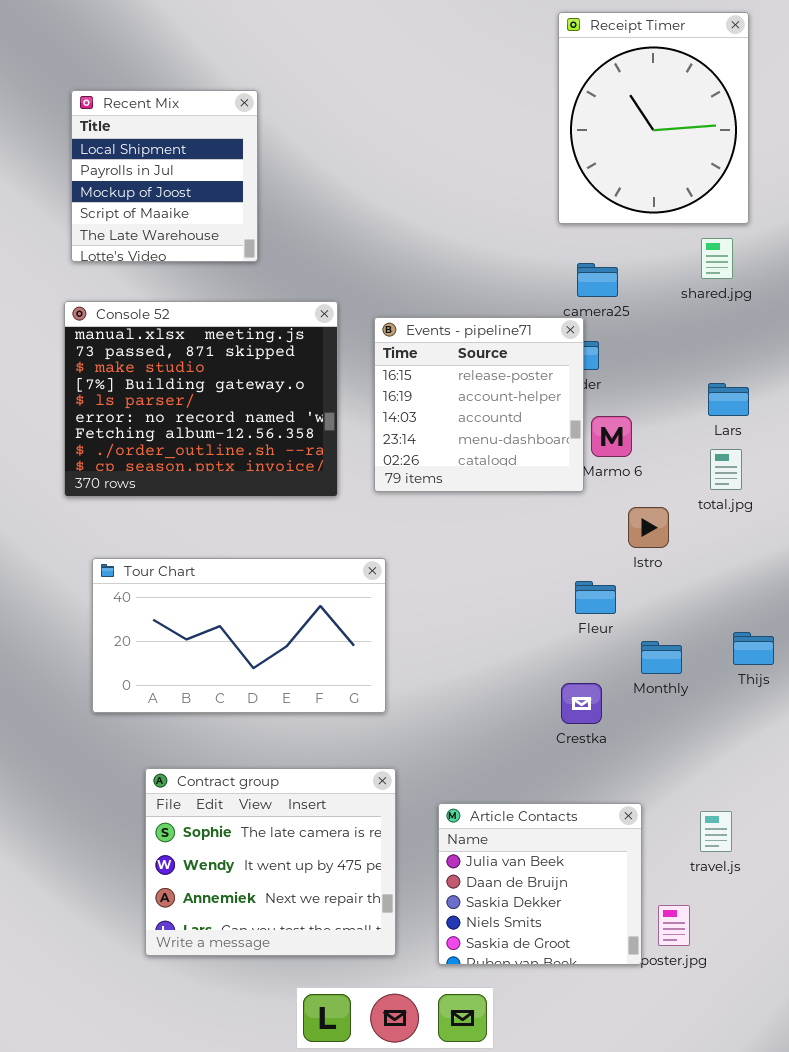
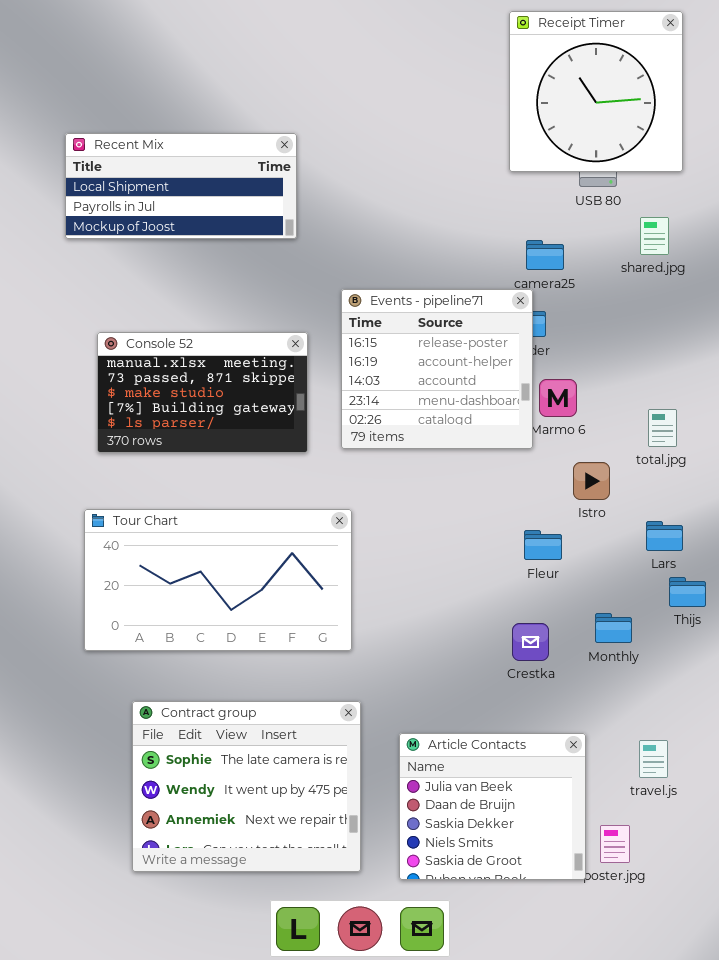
Receipt Timer: [558,12,749,224] -> [509,11,683,172], resized
Recent Mix: [71,90,258,262] -> [65,133,297,239], resized
Console 52: [64,301,338,497] -> [97,332,308,453], resized
Lars: [708,383,749,416] -> [646,521,683,551], moved
Monthly: [641,641,682,674] -> [595,613,632,643], moved

